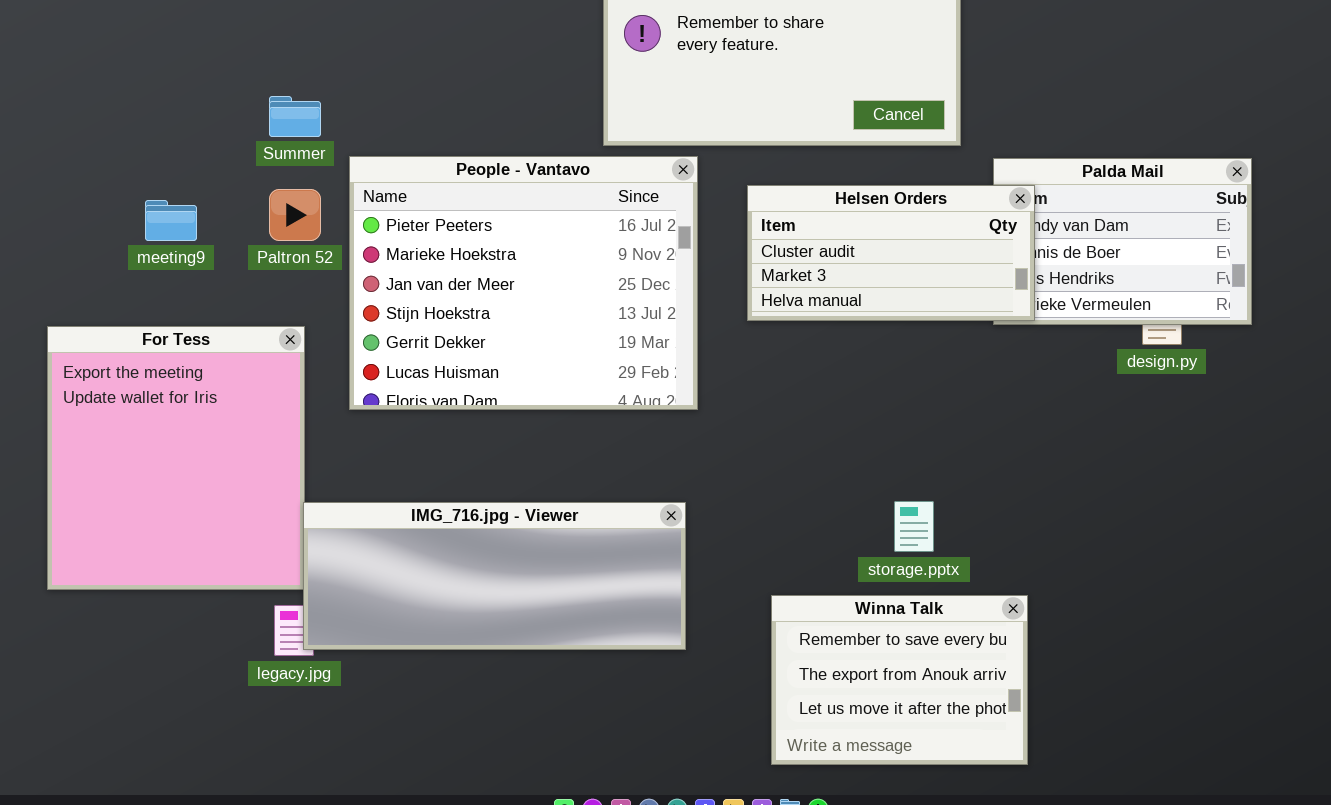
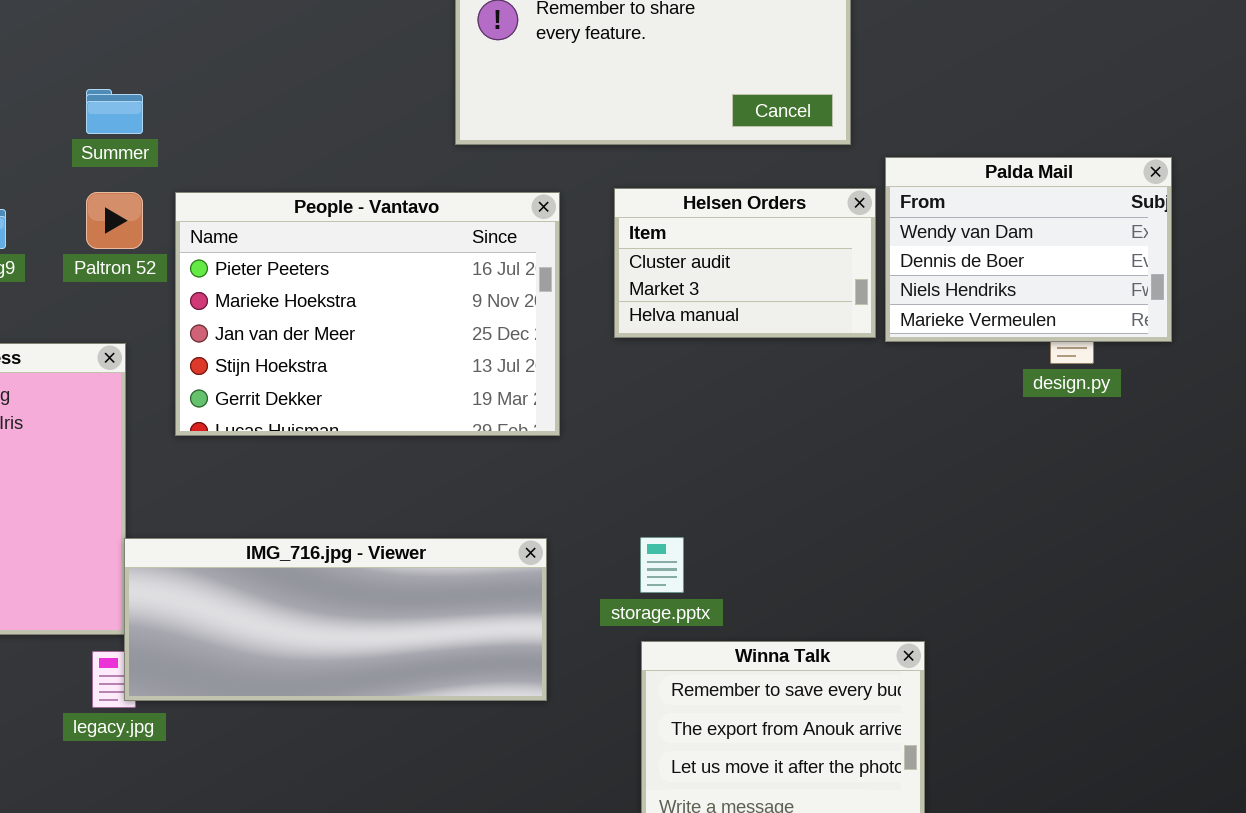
People - Vantavo: [349,156,698,410] -> [175,192,560,436], resized
Helsen Orders: [747,185,1035,321] -> [614,188,876,338], resized
storage.pptx: [894,501,934,552] -> [640,537,684,593], moved

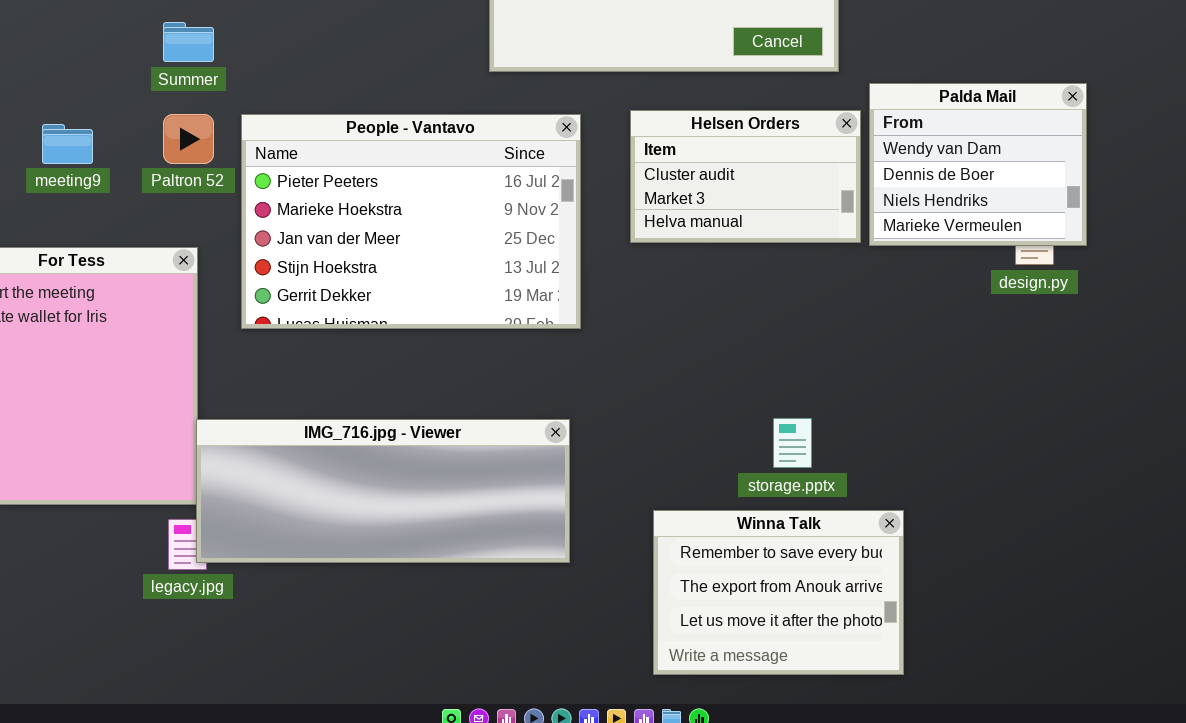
Palda Mail: [885,157,1172,342] -> [869,83,1087,246], resized
storage.pptx: [640,537,684,593] -> [773,418,812,468], moved

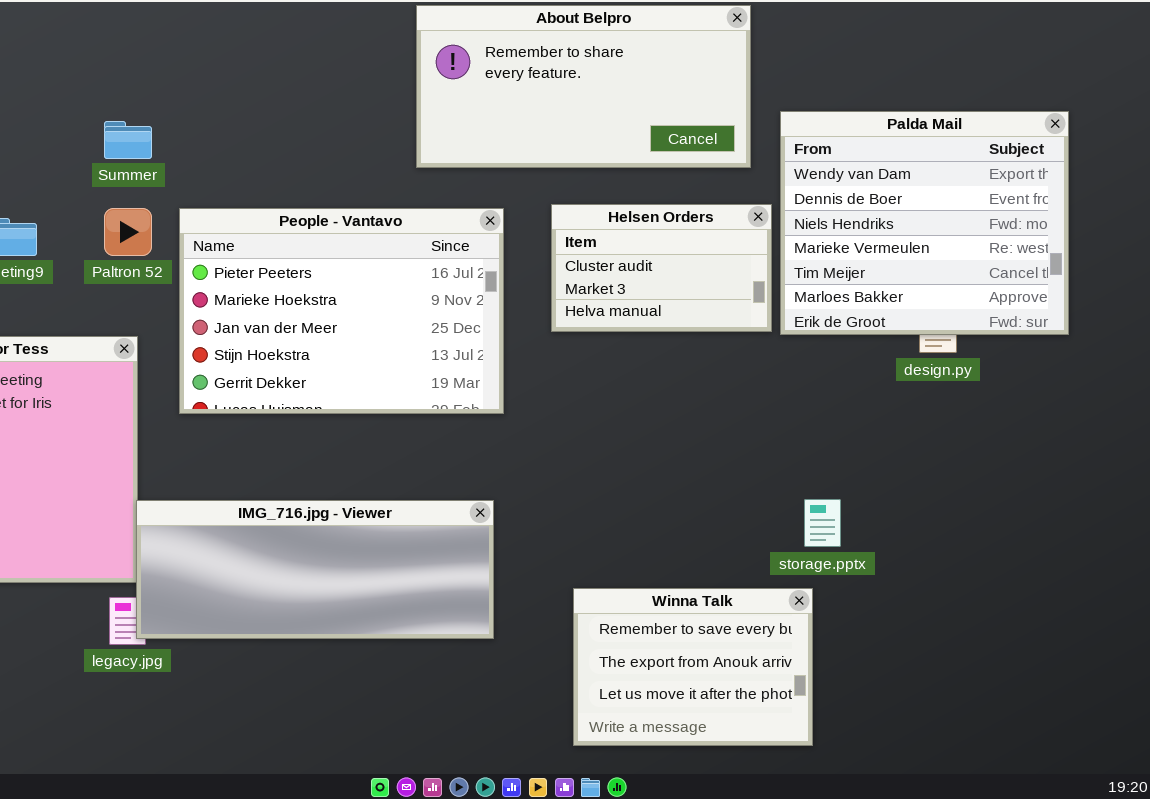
Palda Mail: [869,83,1087,246] -> [780,111,1069,335], resized
storage.pptx: [773,418,812,468] -> [804,499,841,547], moved

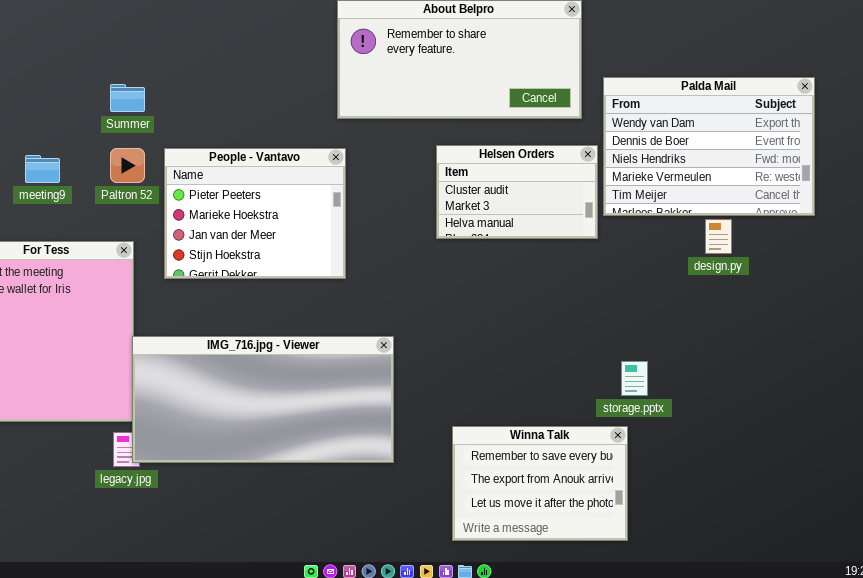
Palda Mail: [780,111,1069,335] -> [603,77,815,216], resized
People - Vantavo: [179,208,504,414] -> [164,148,346,279], resized
IMG_716.jpg - Viewer: [136,500,494,639] -> [132,336,394,463], resized

